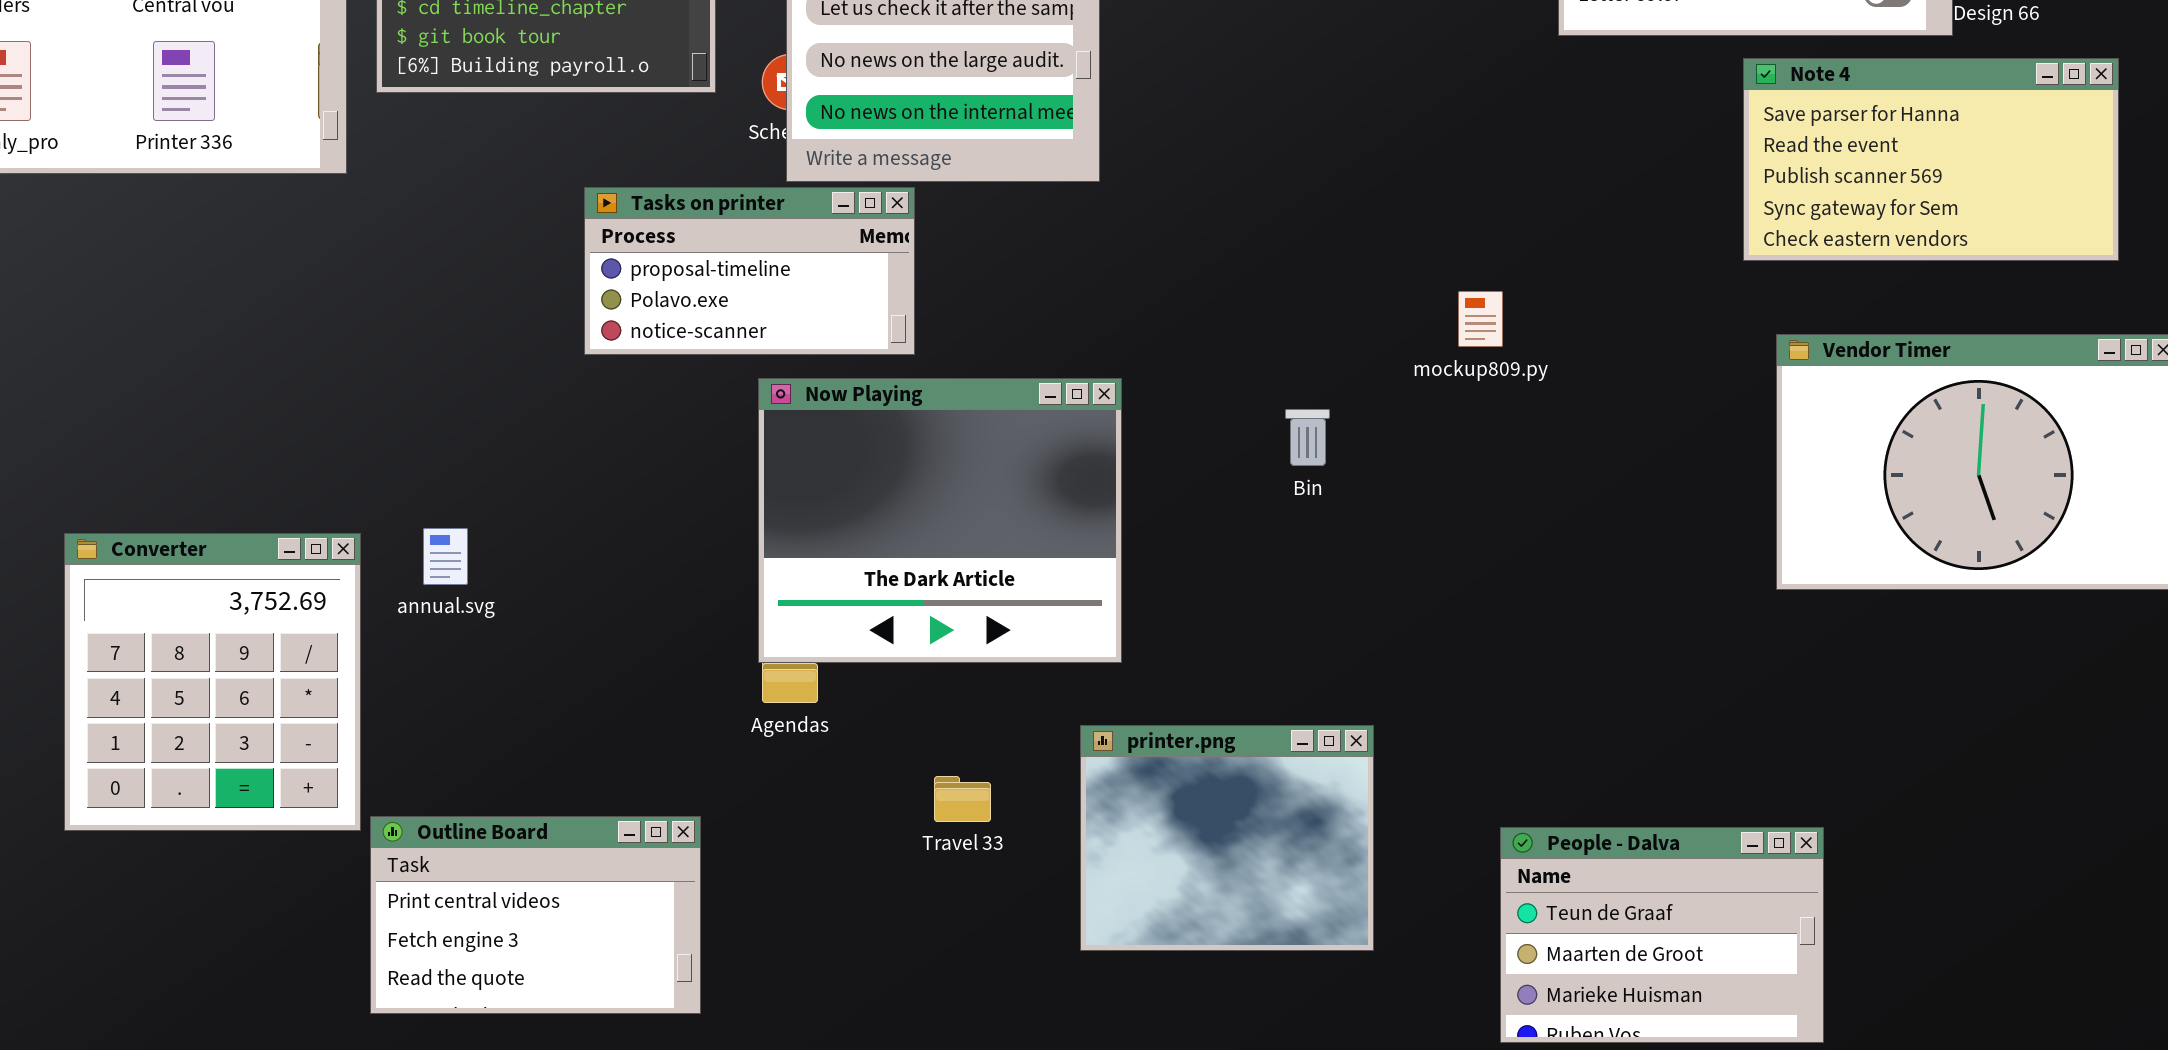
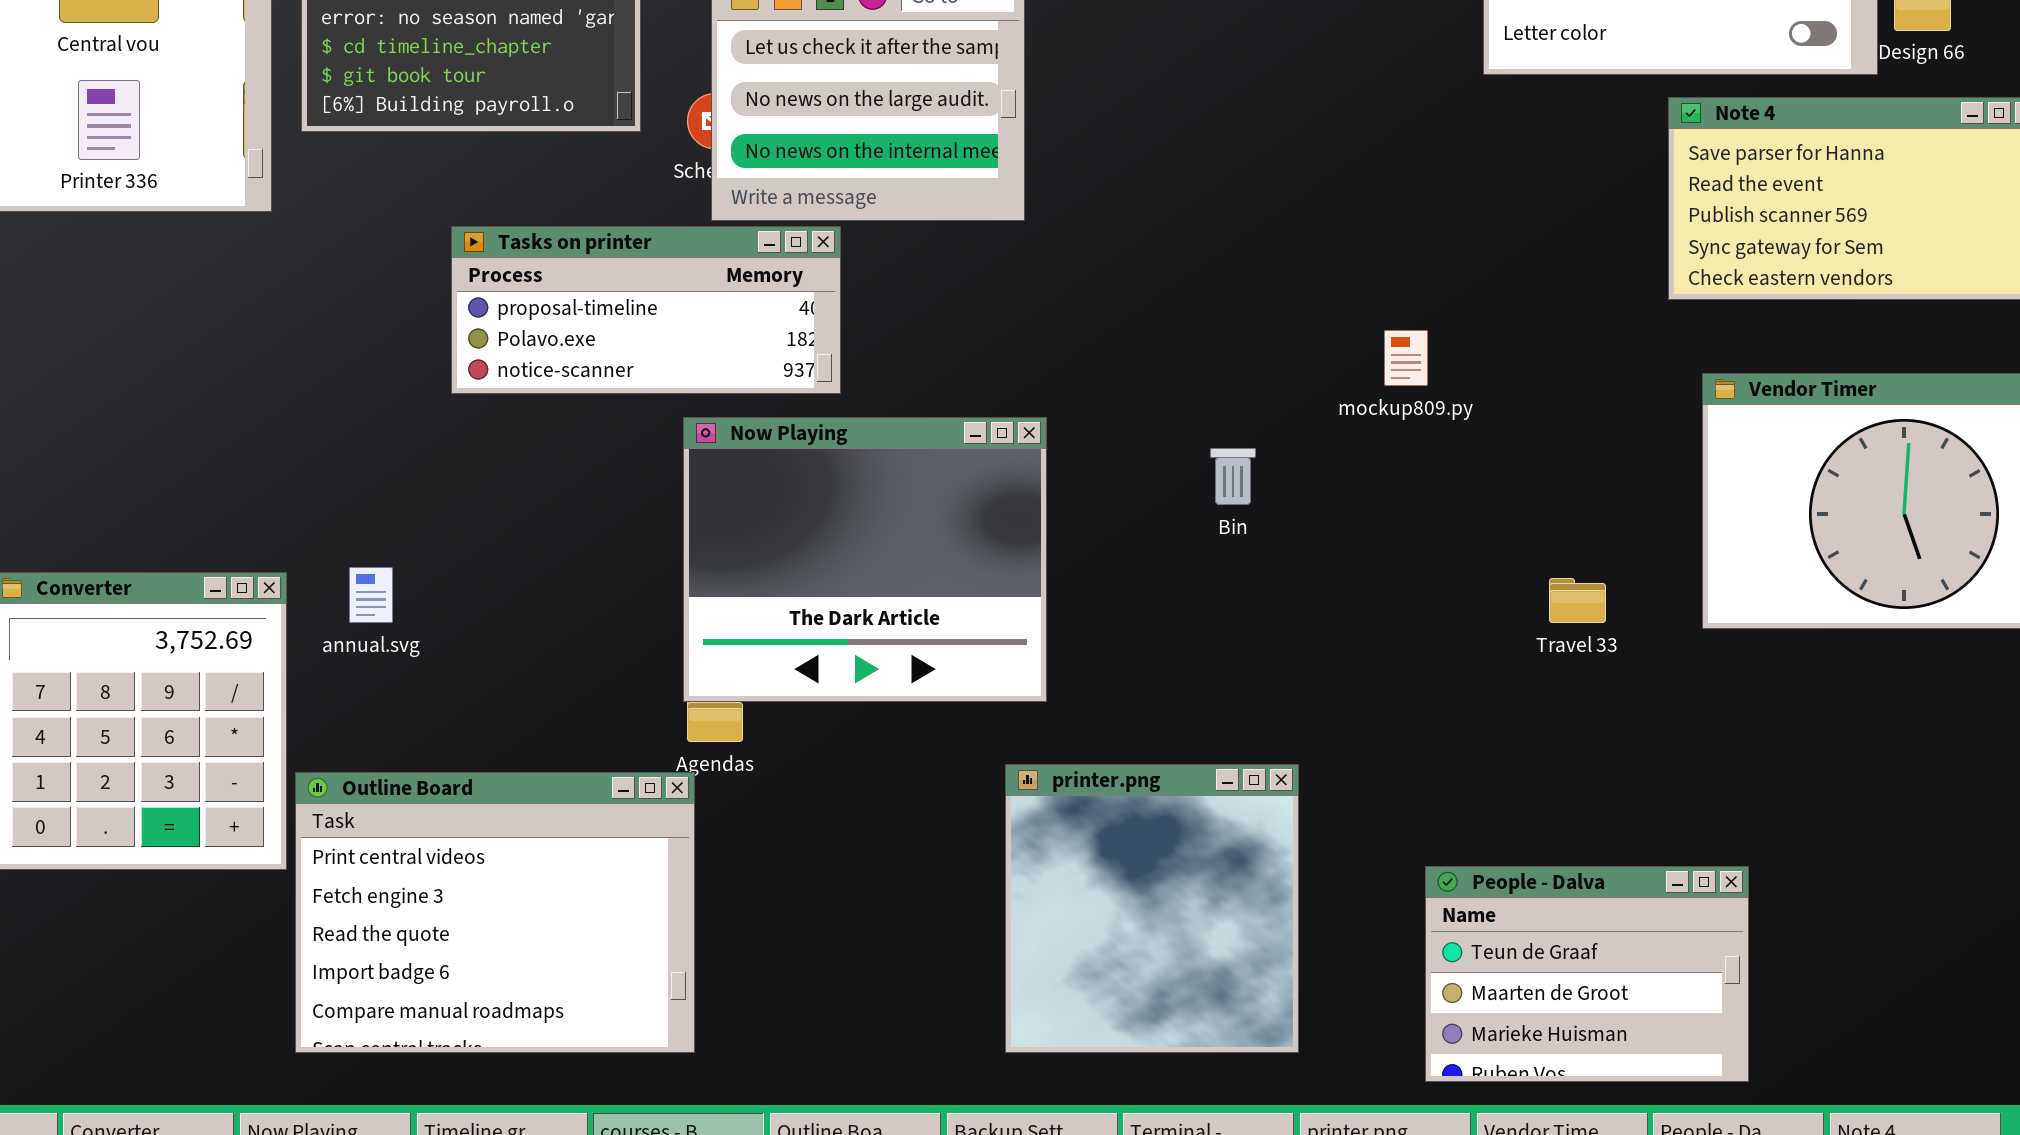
Tasks on printer: [584,187,915,355] -> [451,226,841,394], resized
printer.png: [1080,725,1374,951] -> [1005,764,1299,1053], resized
Travel 33: [934,776,991,822] -> [1549,578,1606,623], moved
Outline Board: [370,816,701,1014] -> [295,772,695,1053], resized

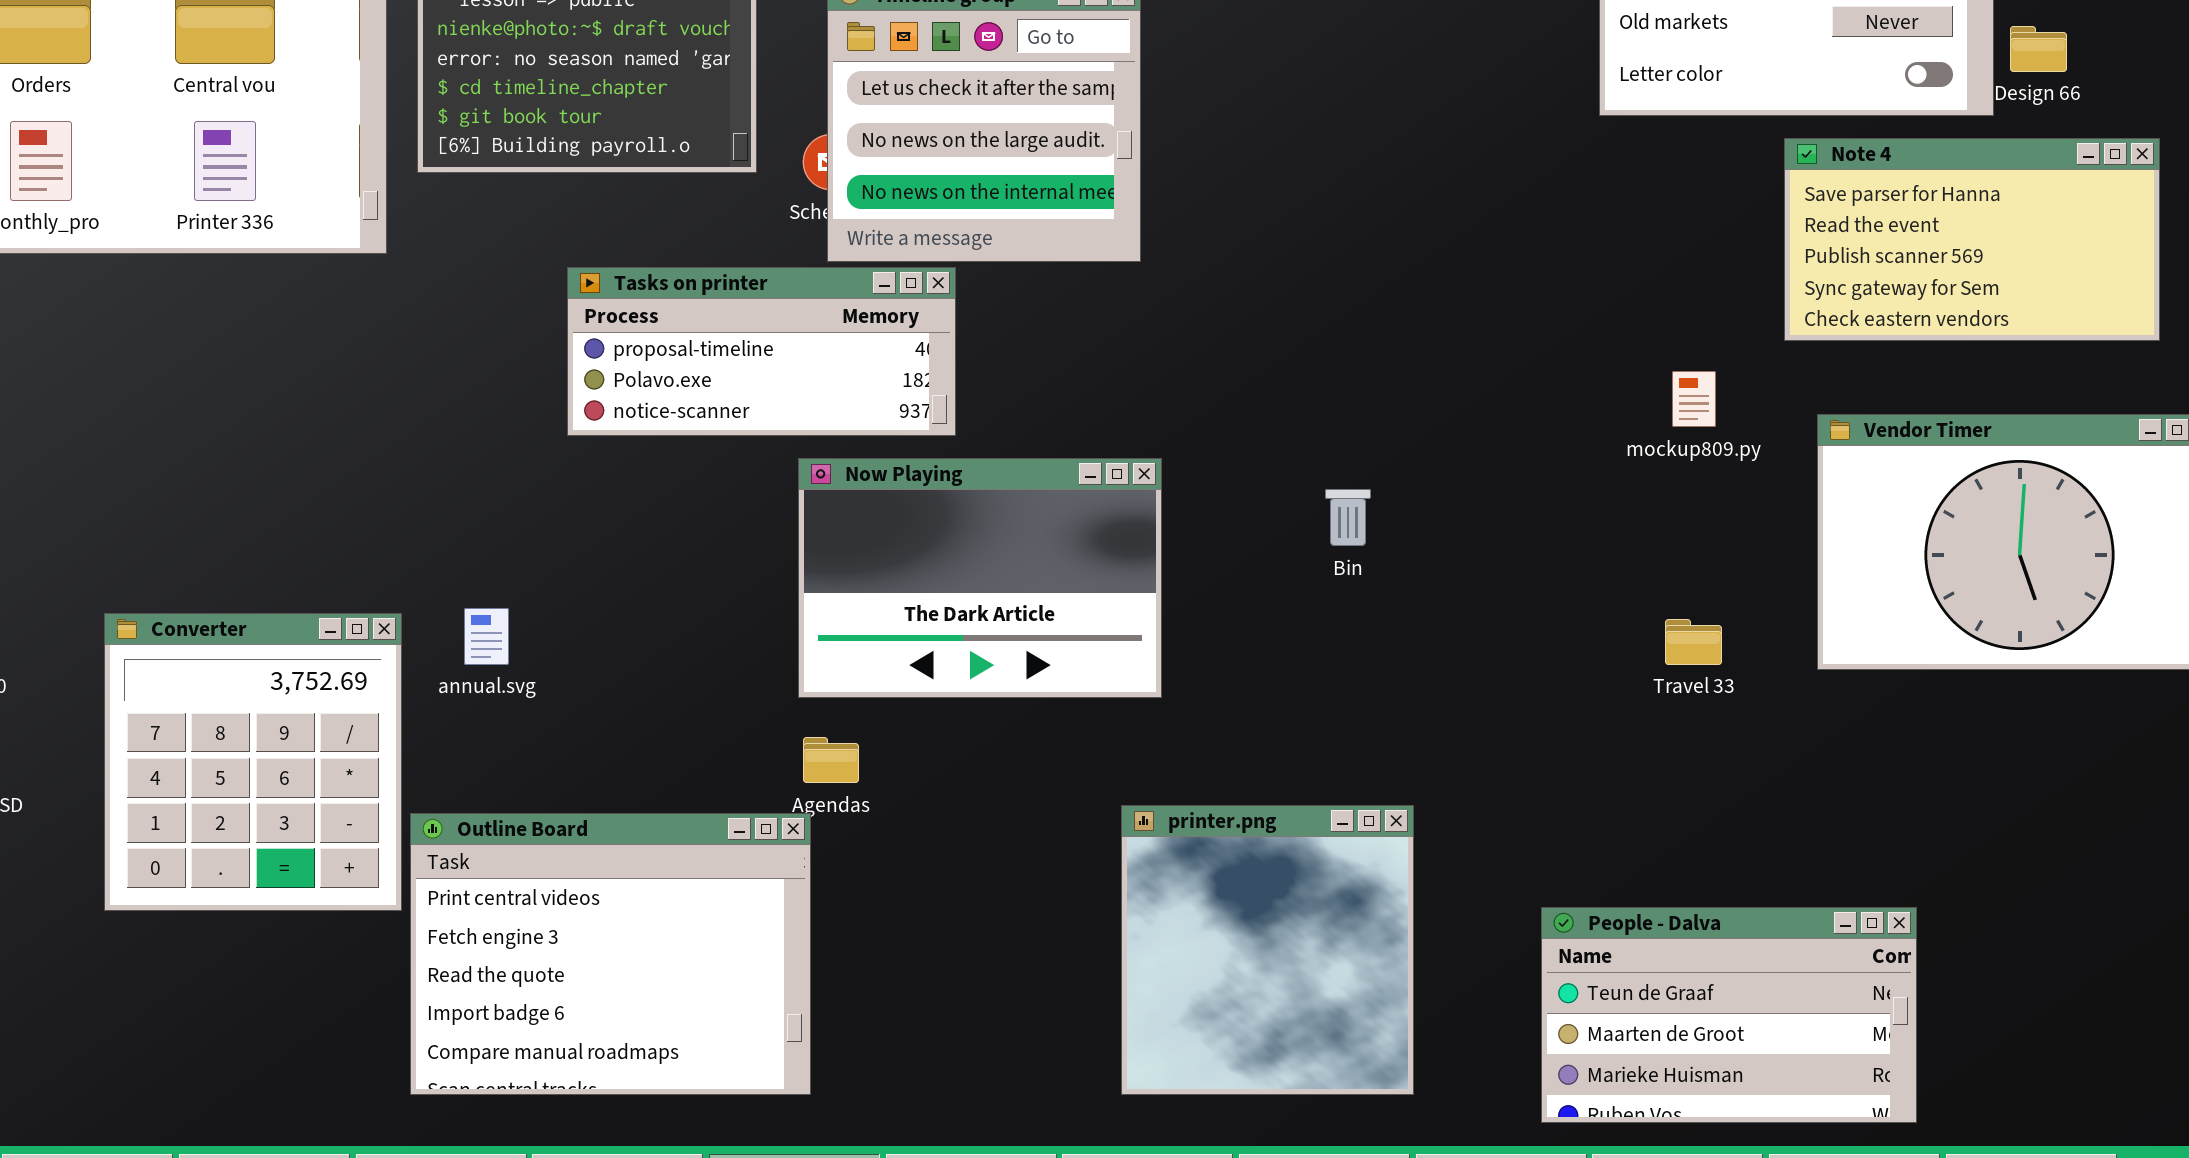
mockup809.py: [1384,330,1428,386] -> [1672,371,1716,427], moved
Now Playing: [683,417,1047,702] -> [798,458,1162,698], resized
People - Dalva: [1425,866,1749,1082] -> [1541,907,1917,1123], resized

